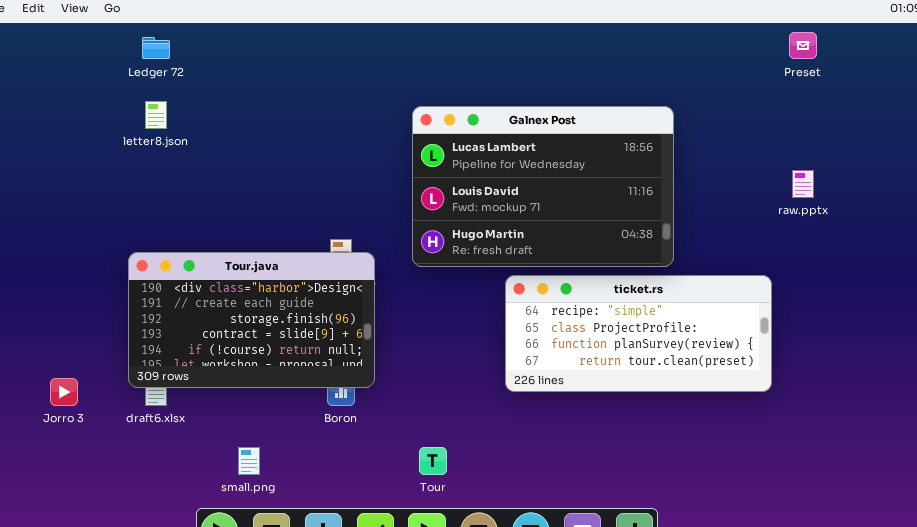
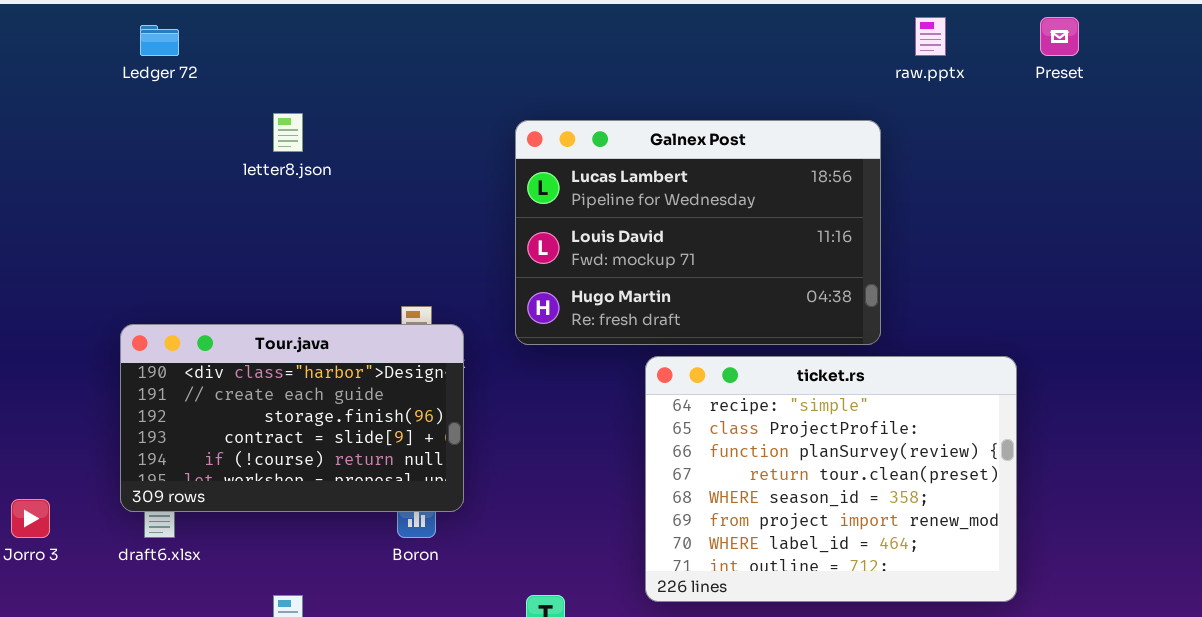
letter8.json: [145,101,167,129] -> [273,113,303,152], moved
raw.pptx: [792,170,814,198] -> [915,17,946,56], moved
ticket.rs: [505,275,772,392] -> [645,356,1017,602], resized

